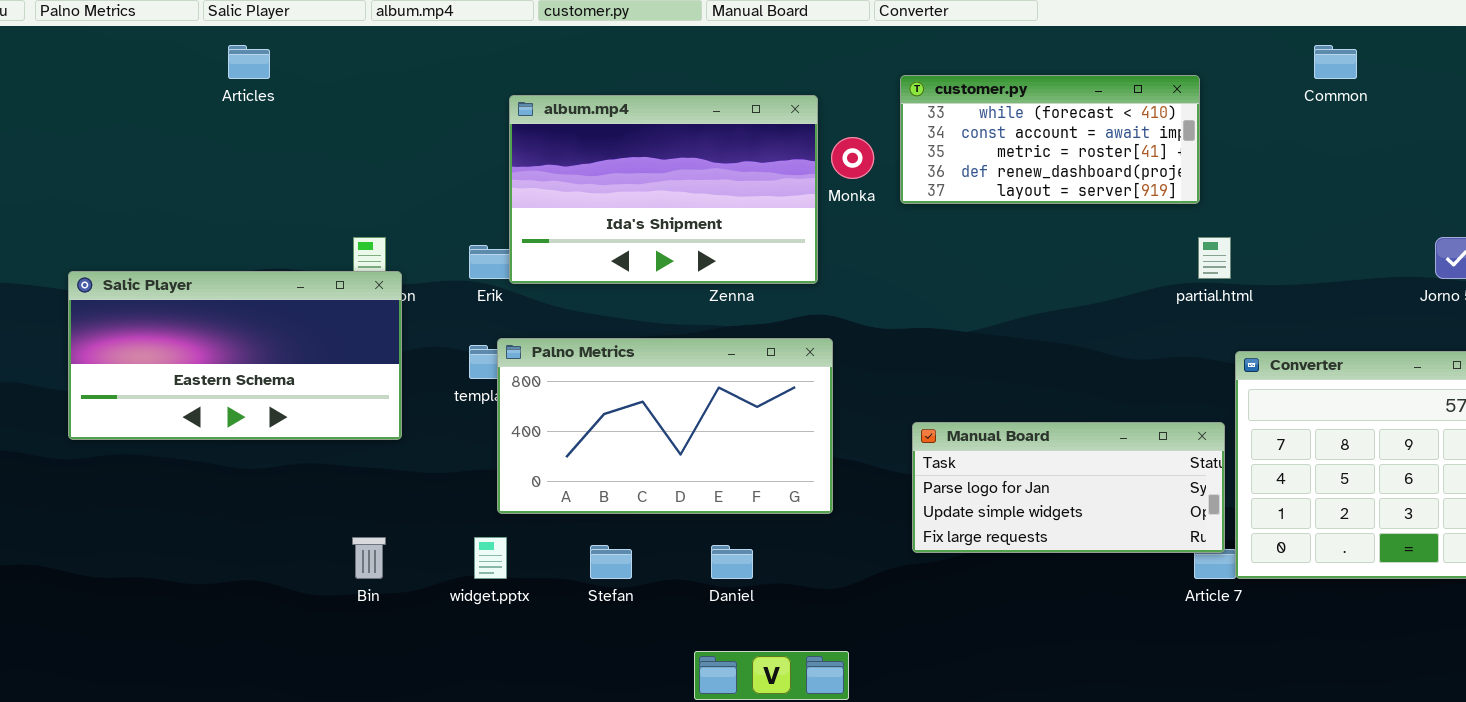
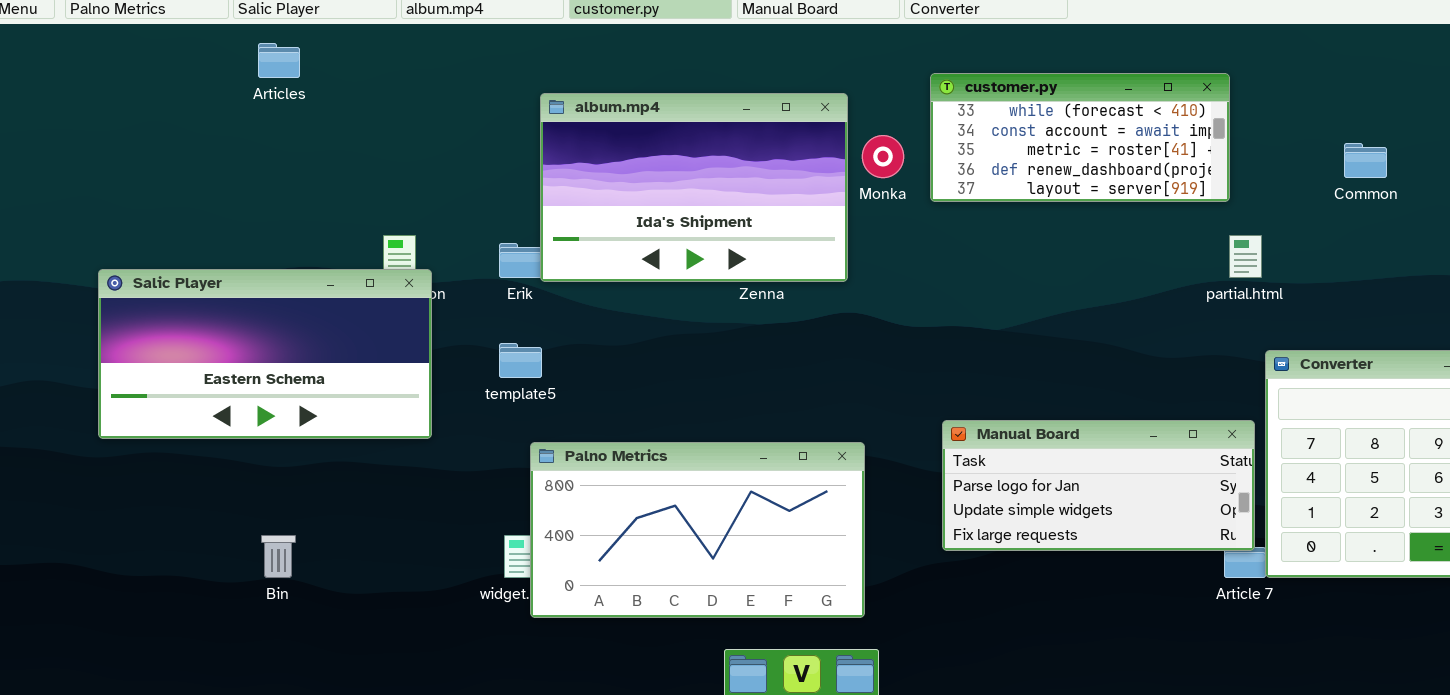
Common: [1314,45,1357,79] -> [1344,143,1387,178], moved
Palno Metrics: [497,338,833,514] -> [530,442,865,618], moved
Bin: [352,537,386,579] -> [261,535,296,578], moved

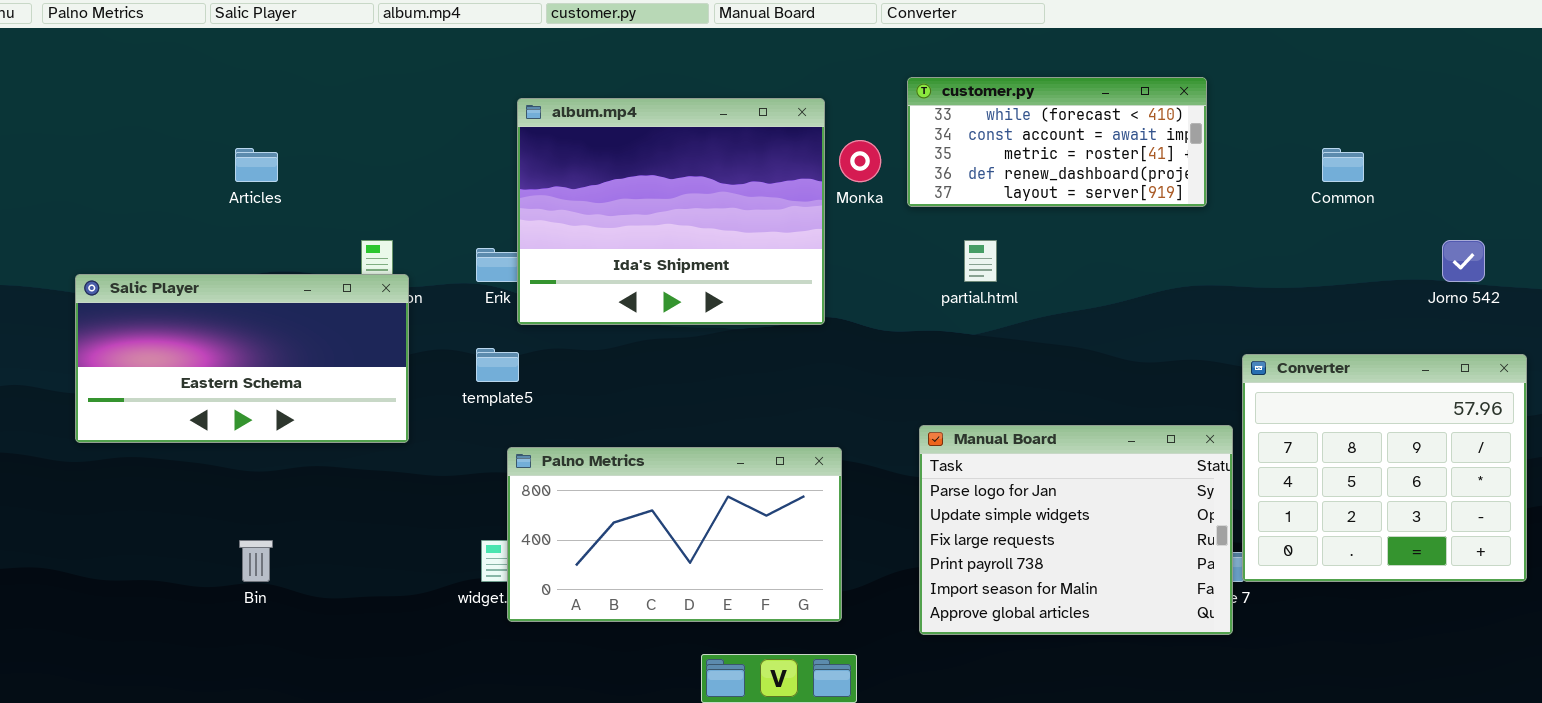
Articles: [258,43,300,78] -> [235,148,278,182], moved
album.mp4: [540,93,848,282] -> [517,98,825,325], resized
partial.html: [1229,235,1262,278] -> [964,240,997,282], moved
Manual Board: [942,420,1255,551] -> [919,425,1233,635], resized

